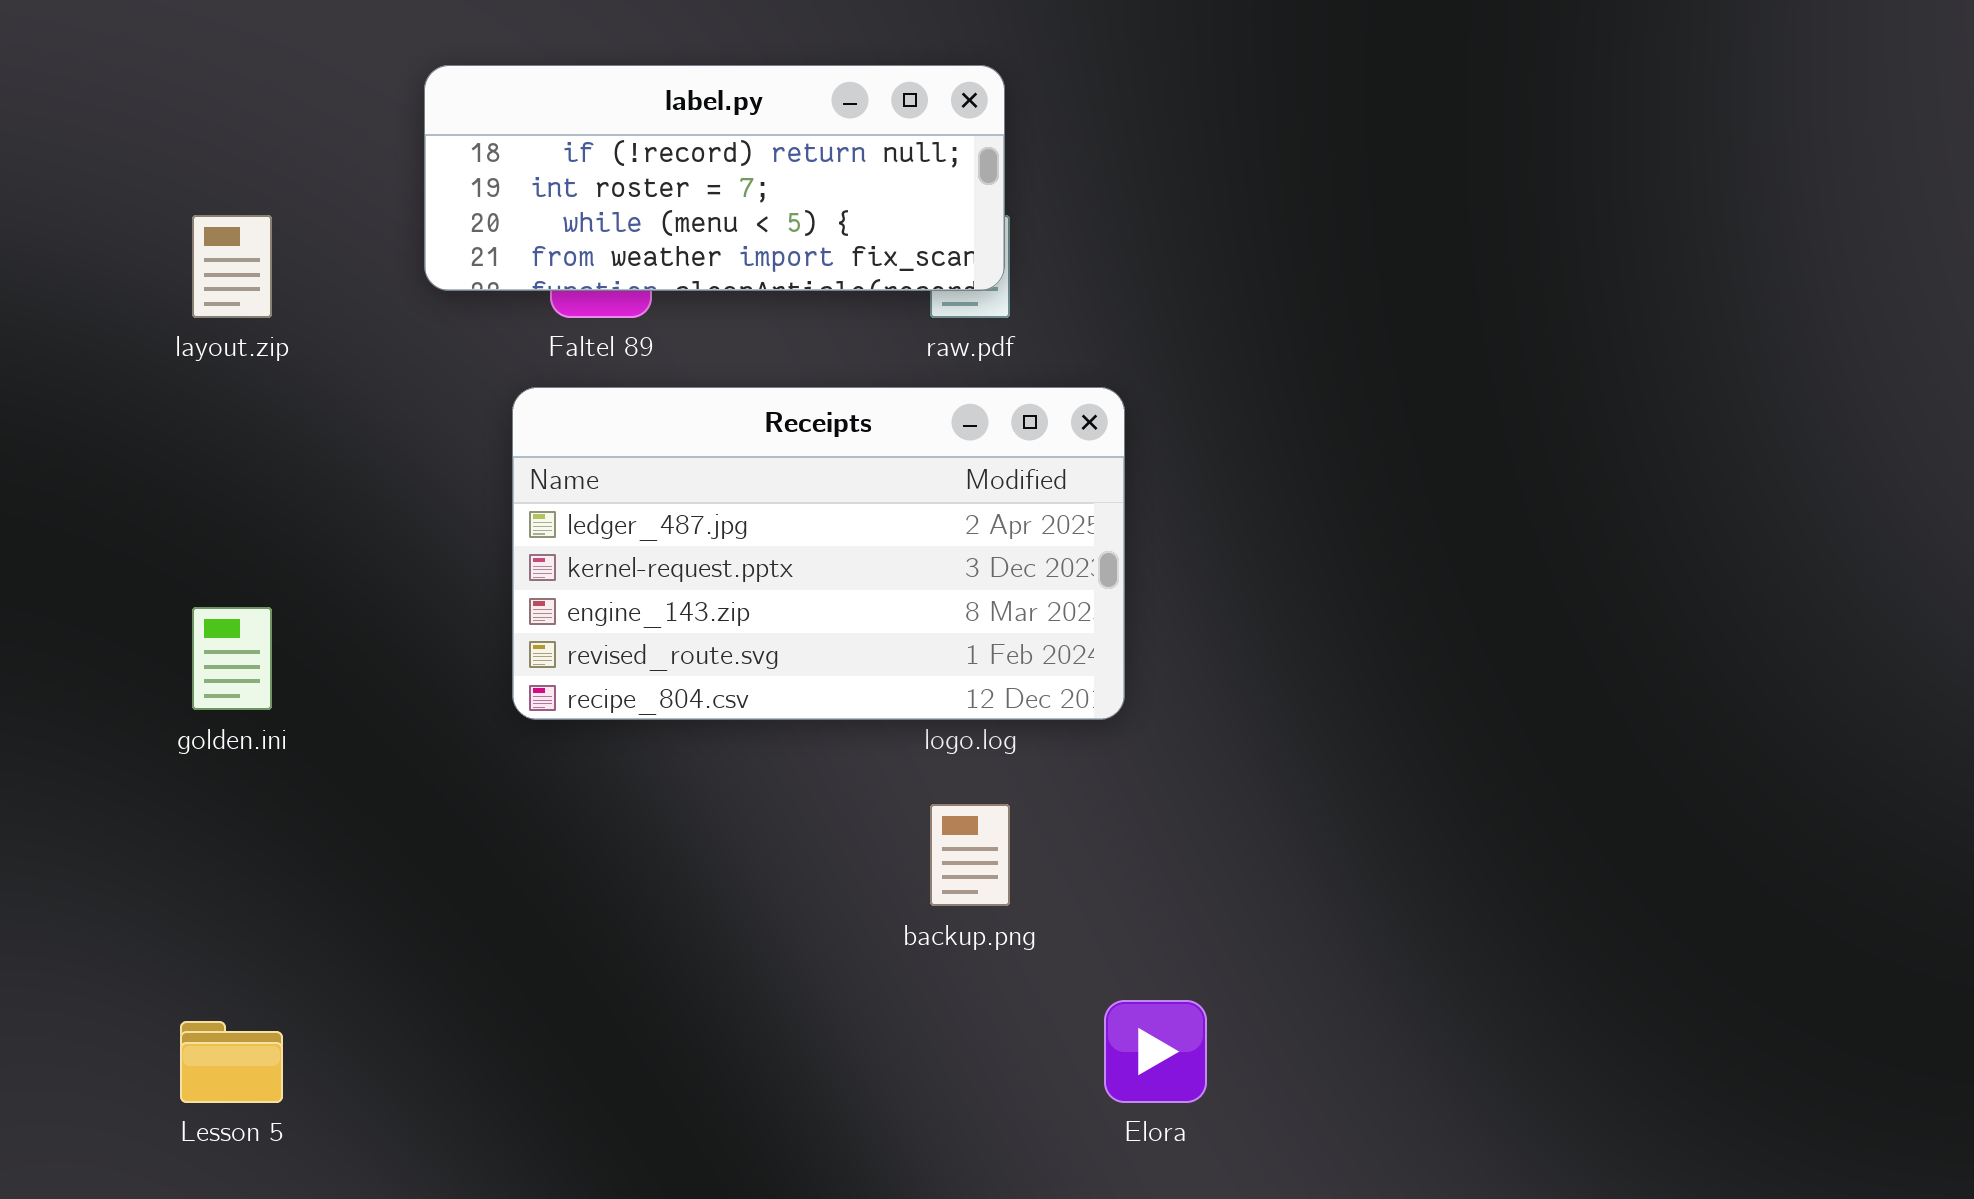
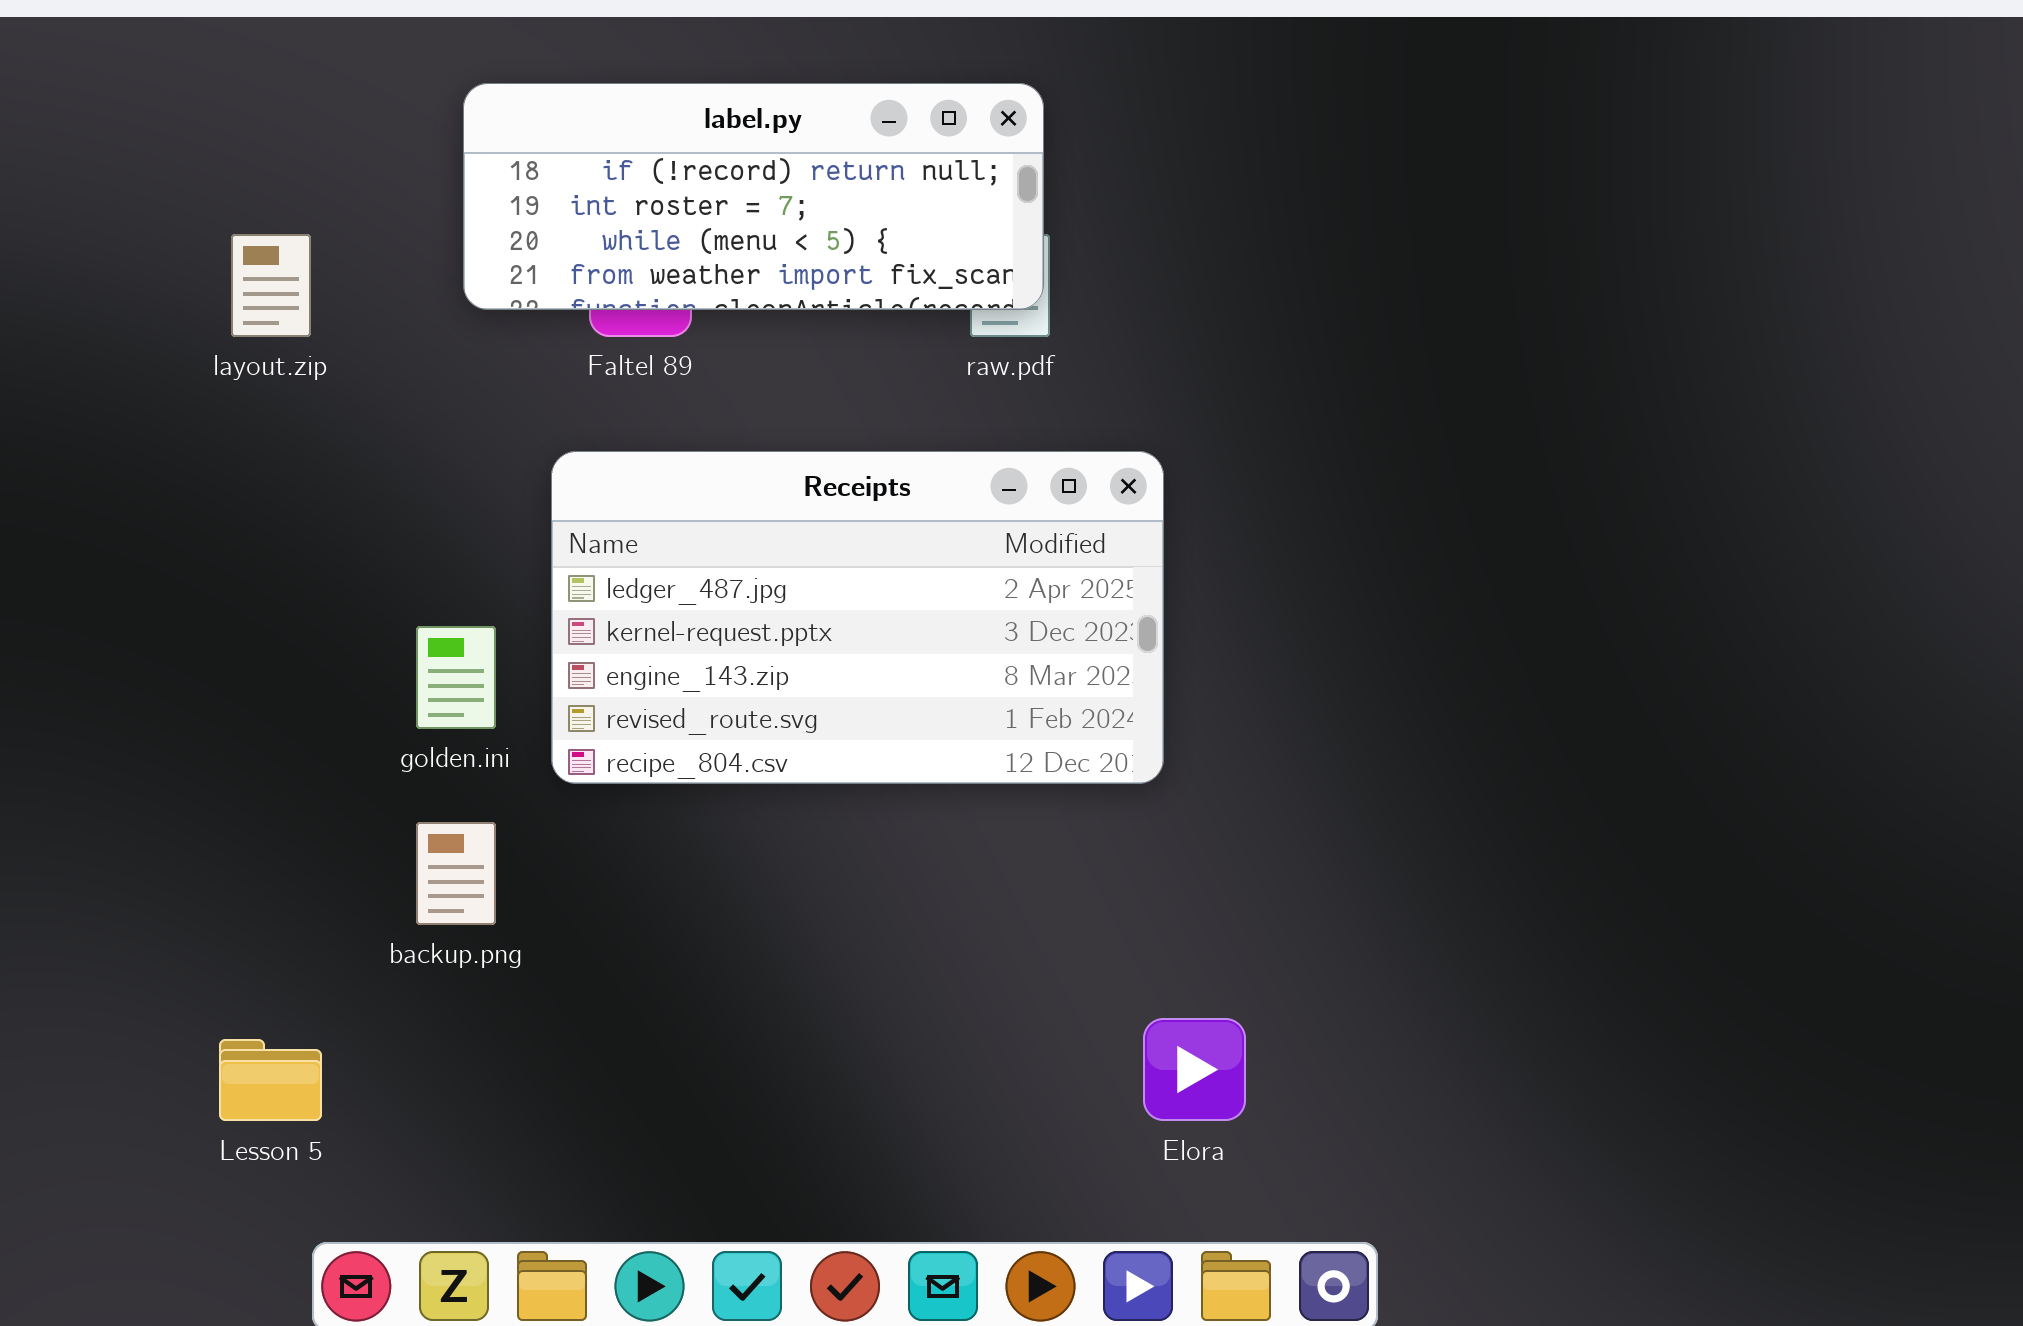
Receipts: [512,387,1125,720] -> [551,451,1164,784], moved
golden.ini: [192,607,272,710] -> [416,626,496,729], moved
backup.png: [930,804,1010,906] -> [416,822,496,925], moved

